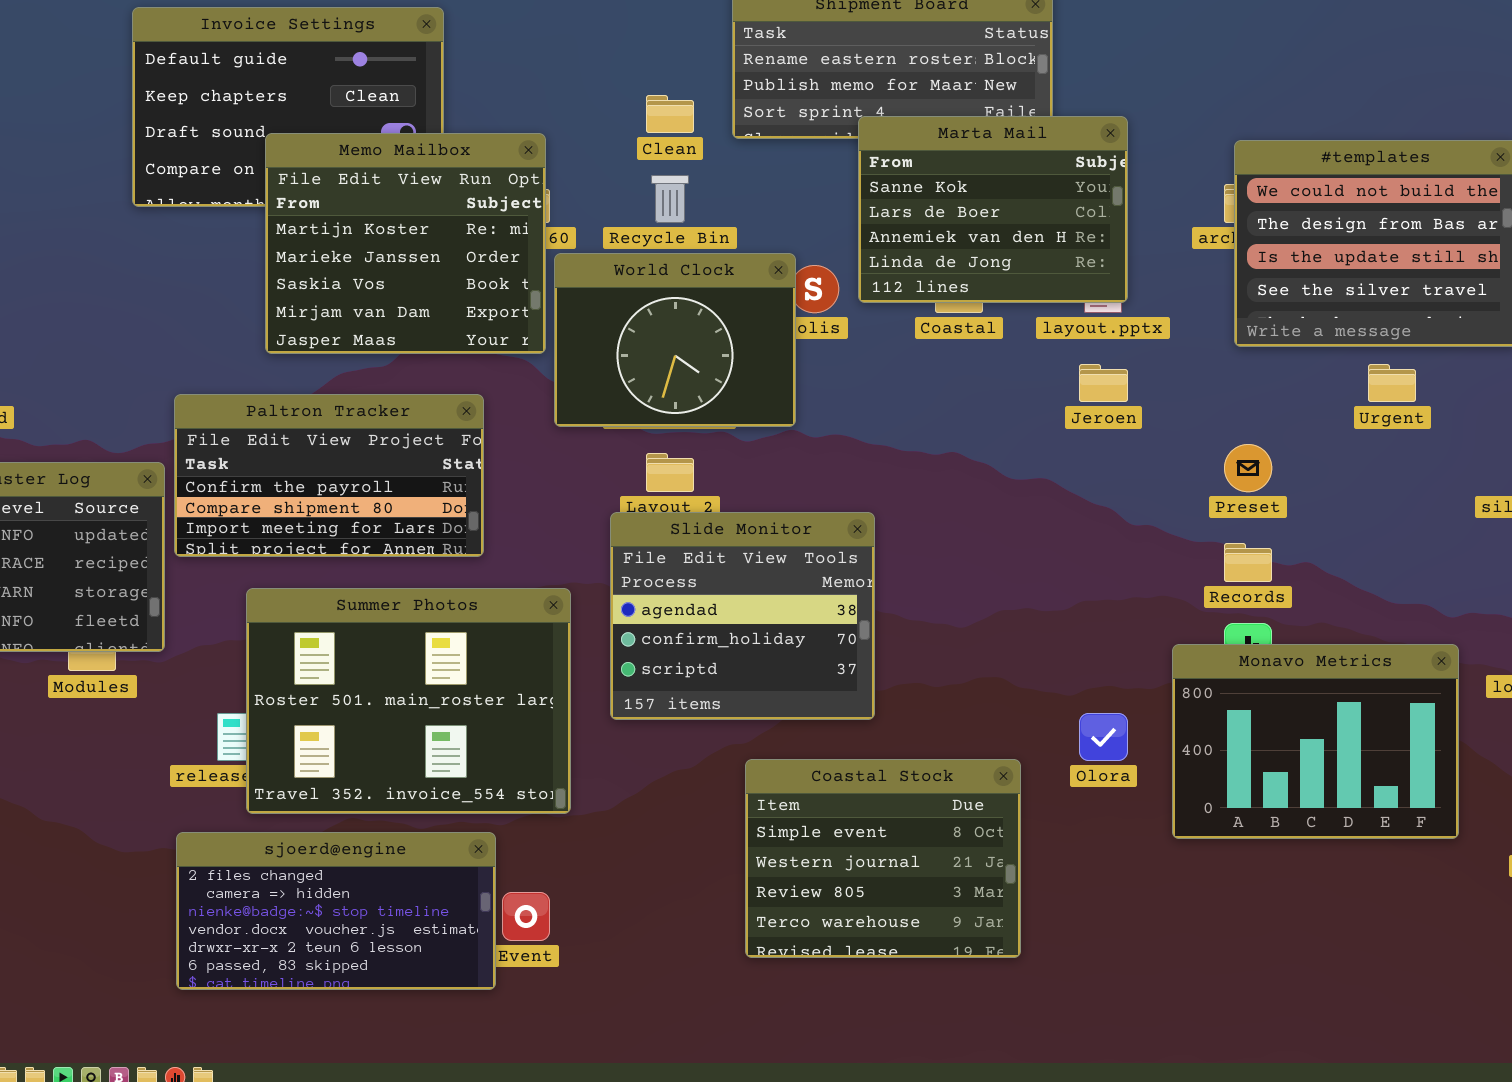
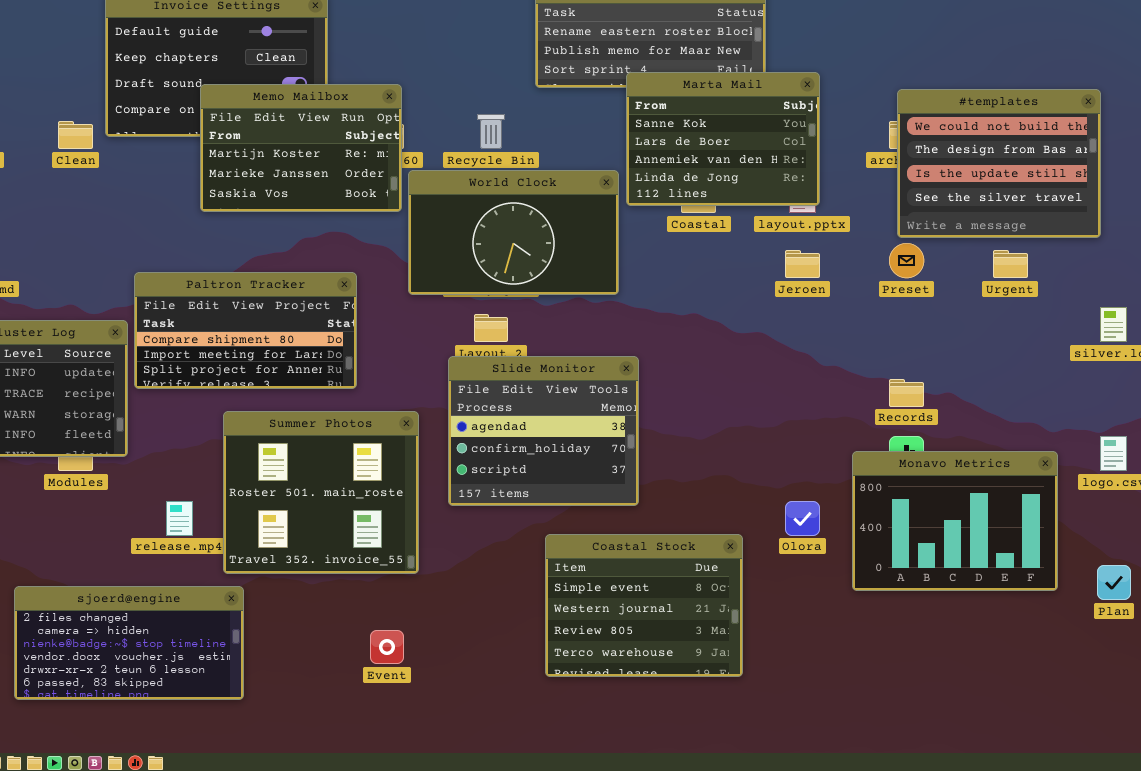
Clean: [646,95,694,133] -> [58,121,93,149], moved
Memo Mailbox: [265,133,546,354] -> [200,84,402,212], resized
World Clock: [554,253,796,427] -> [408,170,619,295], resized
Paltron Tracker: [174,394,484,557] -> [134,272,357,389], scrolled down 1 row
Preset: [1224,444,1272,492] -> [889,243,924,278], moved
Summer Photos: [246,588,571,814] -> [223,411,419,574], resized
sjoerd@engine: [176,832,496,990] -> [14,586,244,700], moved

